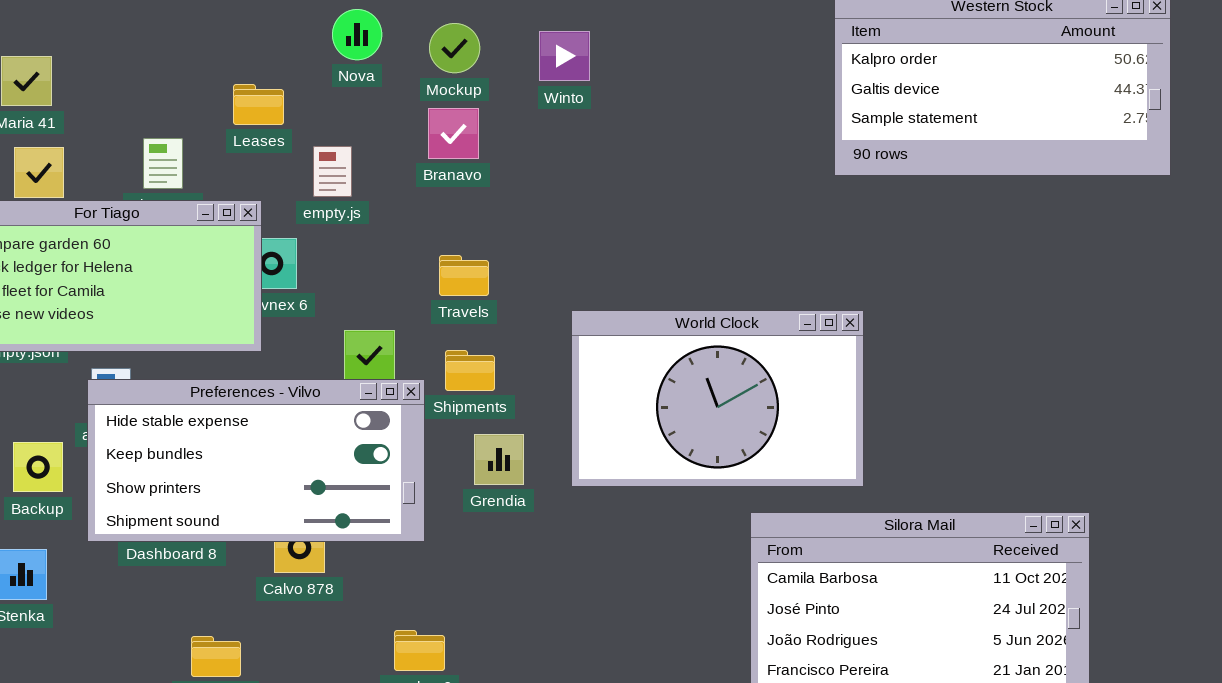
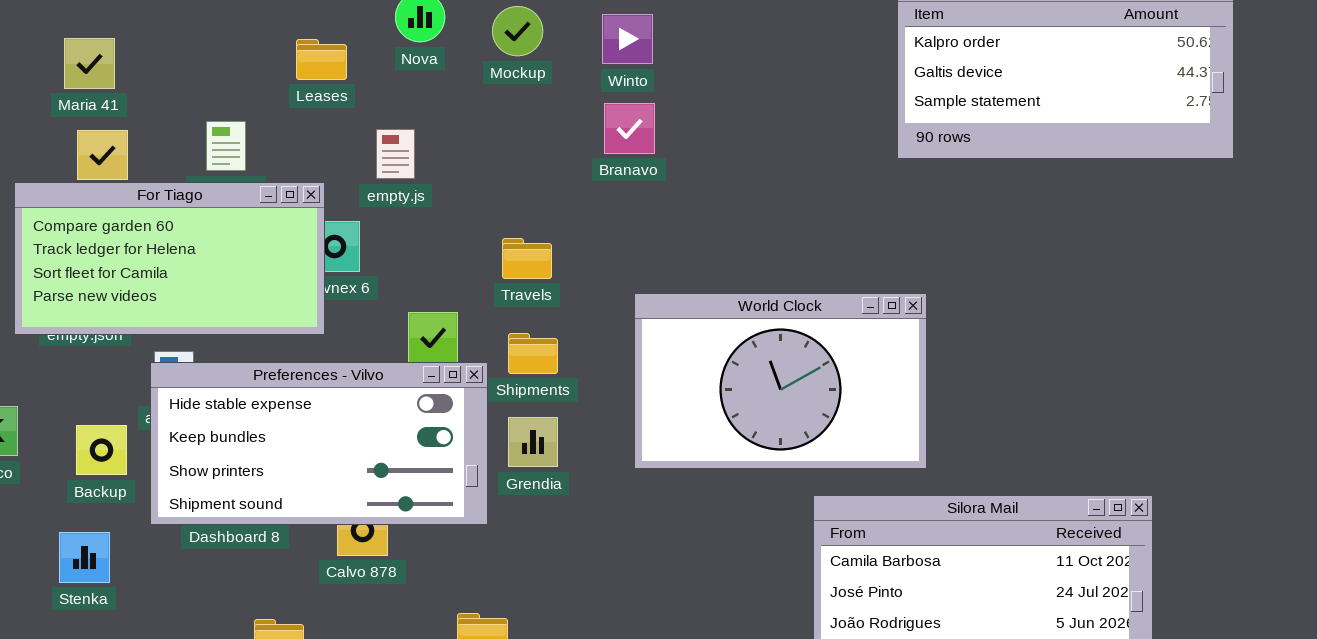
Leases: [233,84,284,125] -> [296,39,347,80], moved
Branavo: [428,108,479,159] -> [604,103,655,154], moved
Grendia: [474,434,524,485] -> [508,417,558,467], moved

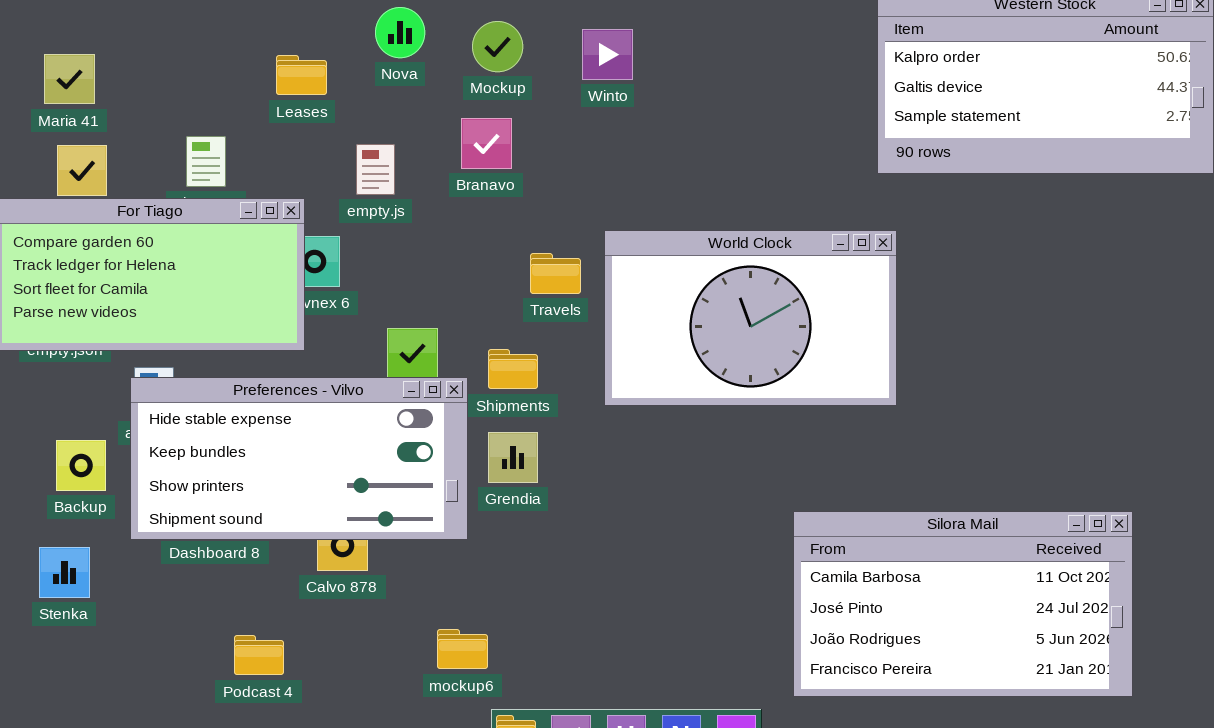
Branavo: [604,103,655,154] -> [461,118,512,169], moved
Travels: [502,238,552,279] -> [530,253,581,294], moved
World Clock: [634,293,927,469] -> [604,230,897,406], moved

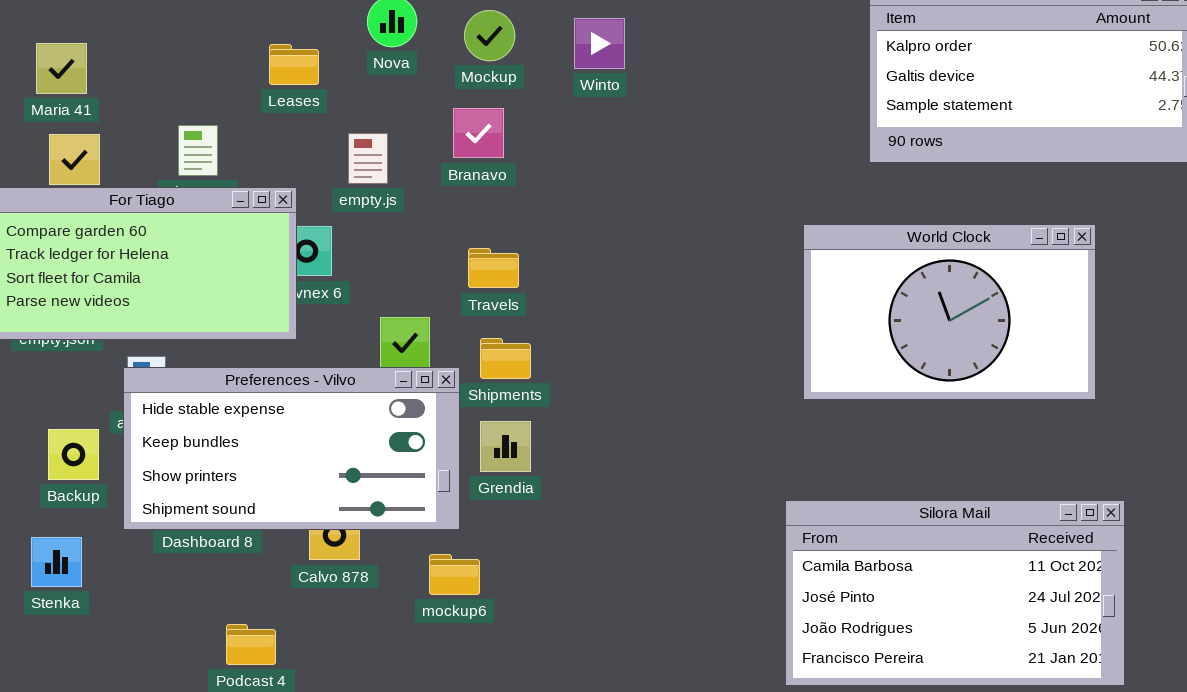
World Clock: [604,230,897,406] -> [803,224,1096,400], moved
Travels: [530,253,581,294] -> [468,248,519,288], moved
mockup6: [437,629,488,669] -> [429,554,480,595], moved

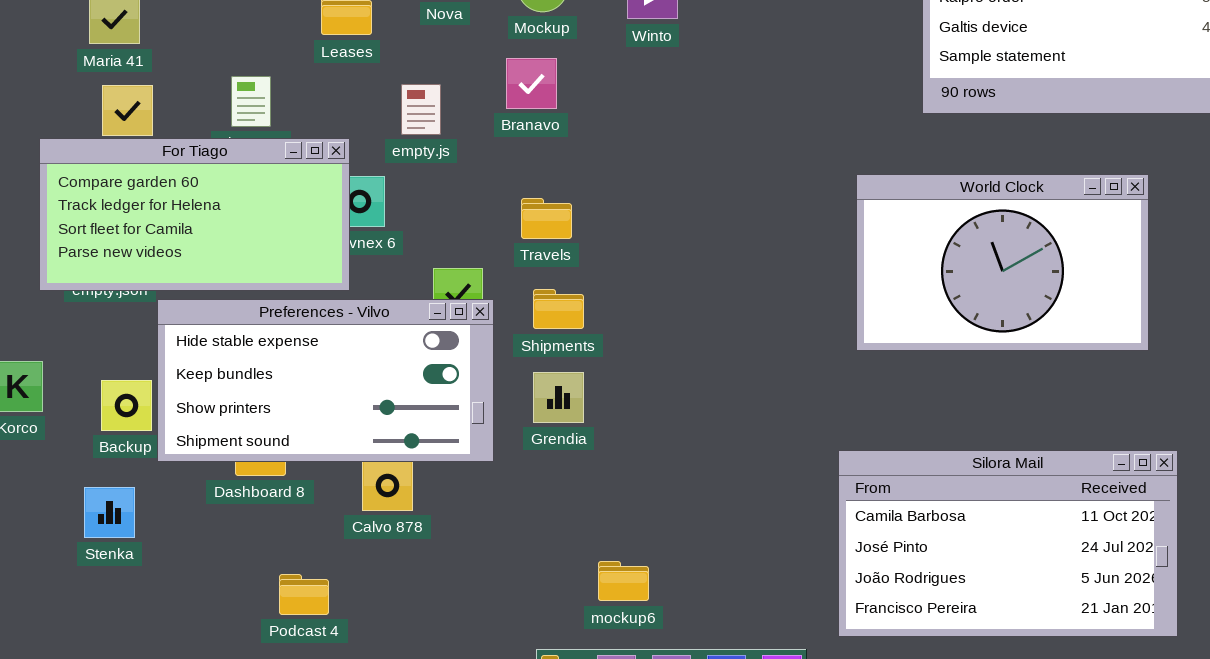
Preferences - Vilvo: [123,367,460,530] -> [157,299,494,462], moved
mockup6: [429,554,480,595] -> [598,561,649,601], moved

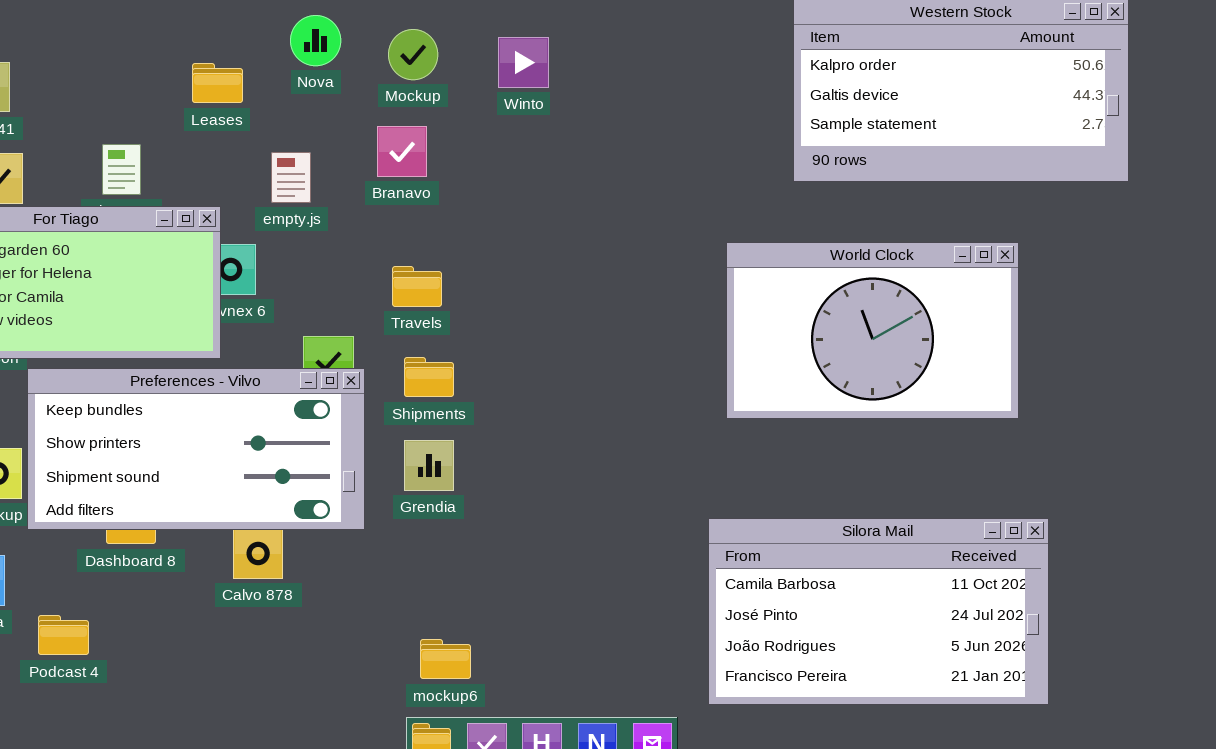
Preferences - Vilvo: [157,299,494,462] -> [27,368,365,530], scrolled down 1 row
mockup6: [598,561,649,601] -> [420,639,471,679], moved
Podcast 4: [279,574,329,615] -> [38,615,89,655], moved

